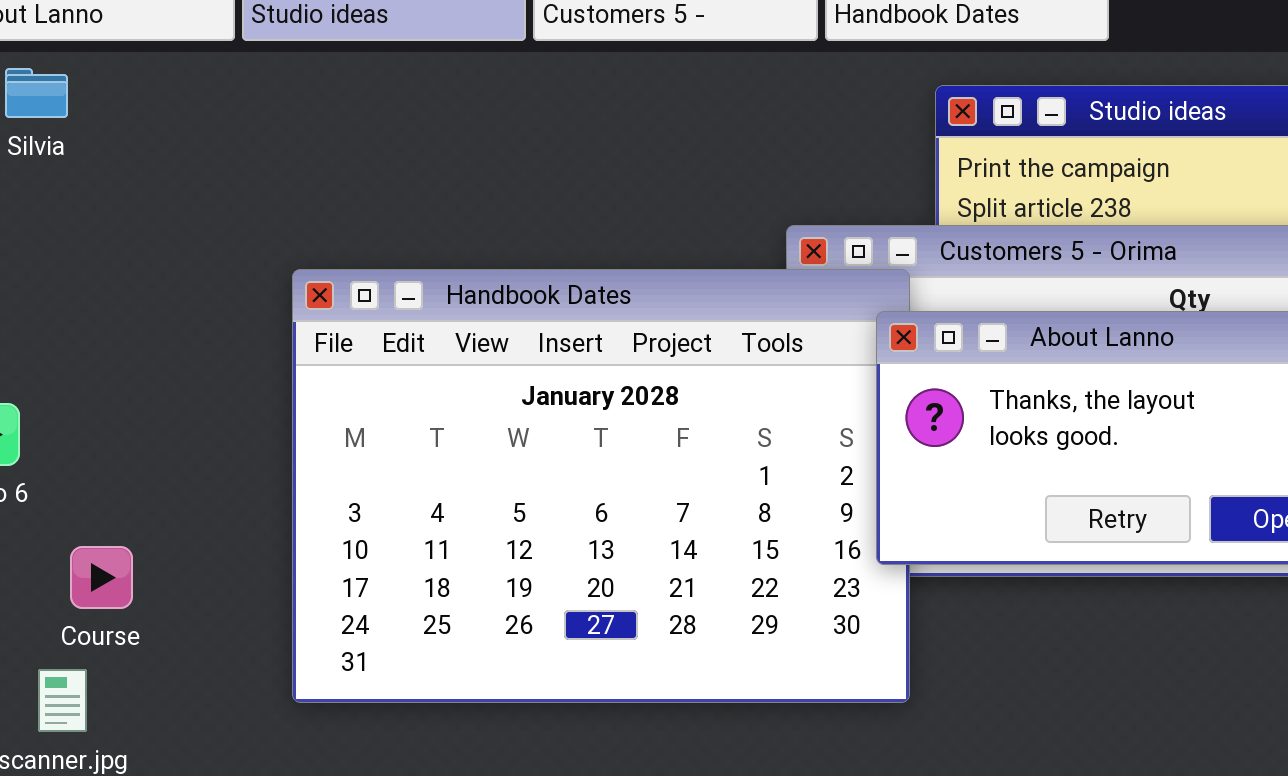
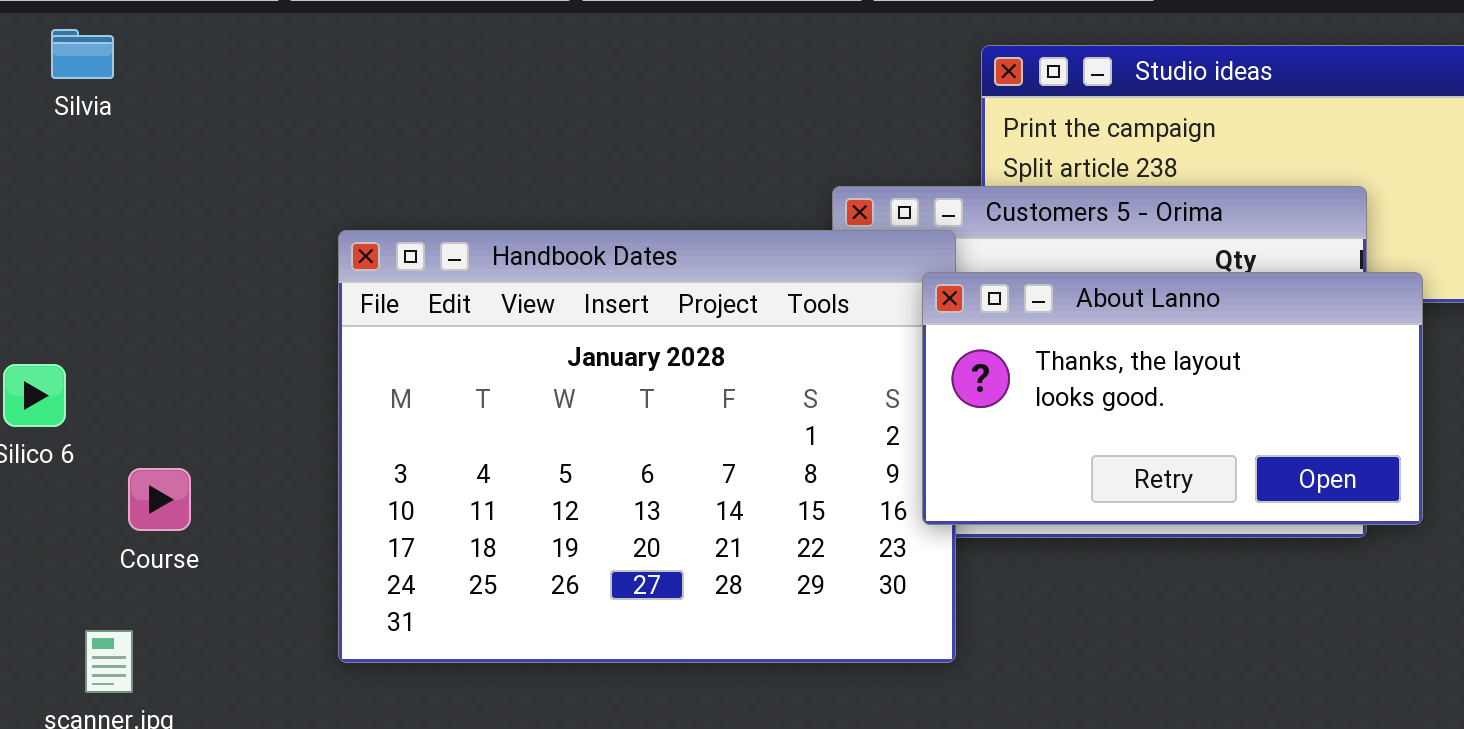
Course: [70,546,133,609] -> [128,468,191,531], moved

